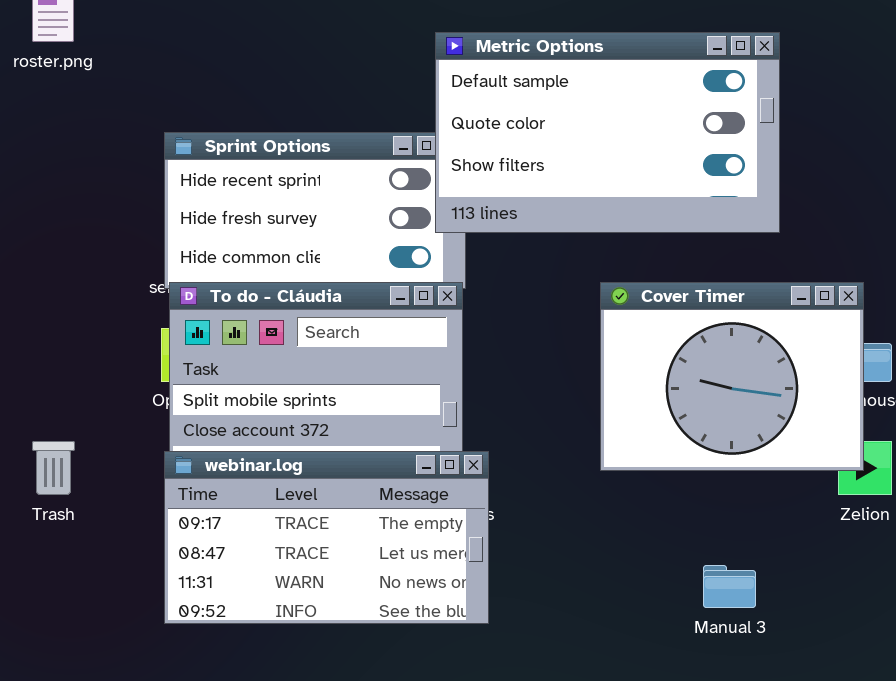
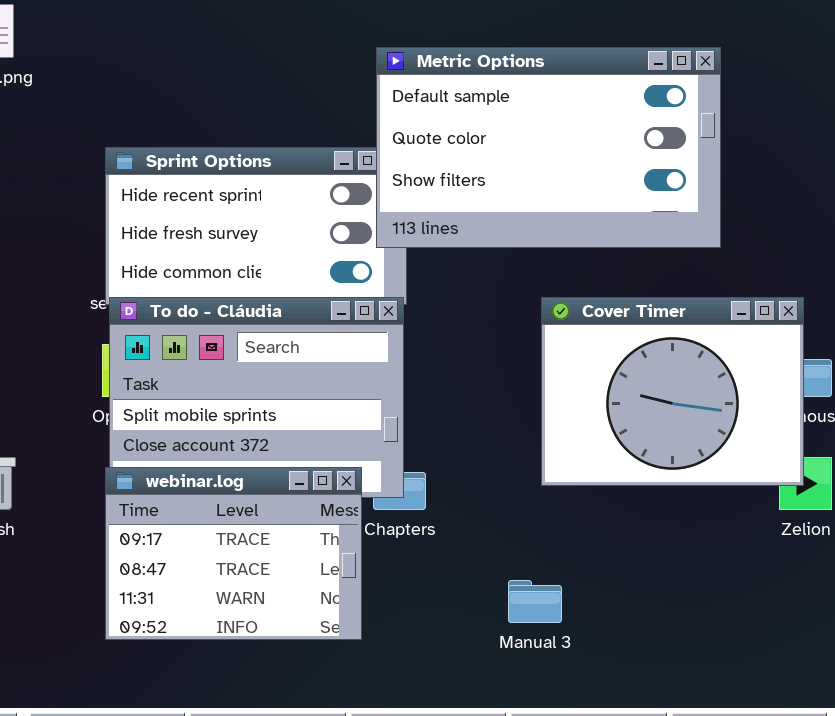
webinar.log: [164,451,489,624] -> [105,467,362,640], resized
Manual 3: [703,565,756,608] -> [508,580,562,623], moved

